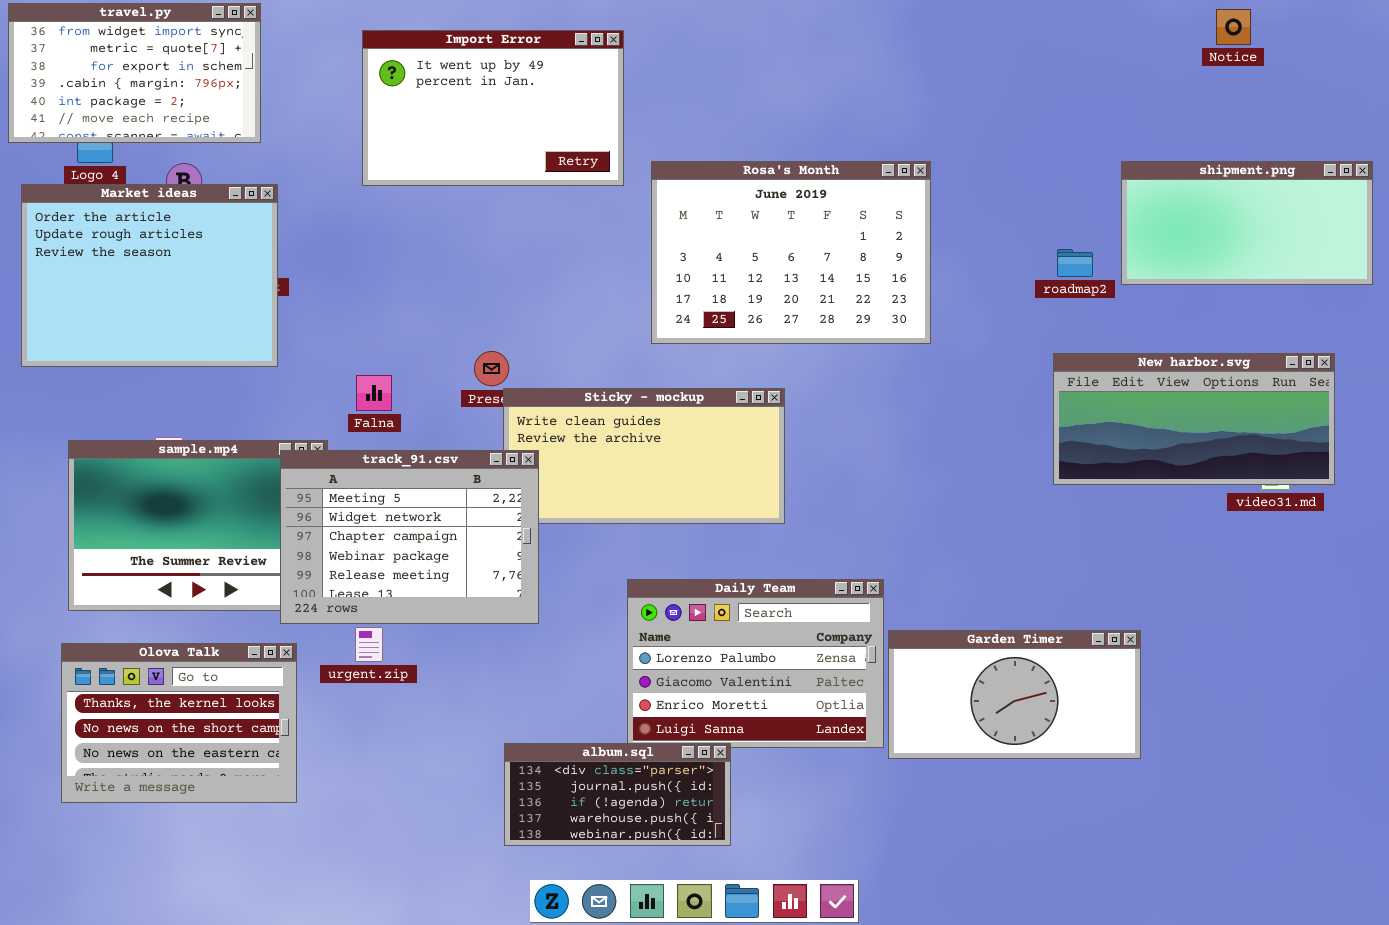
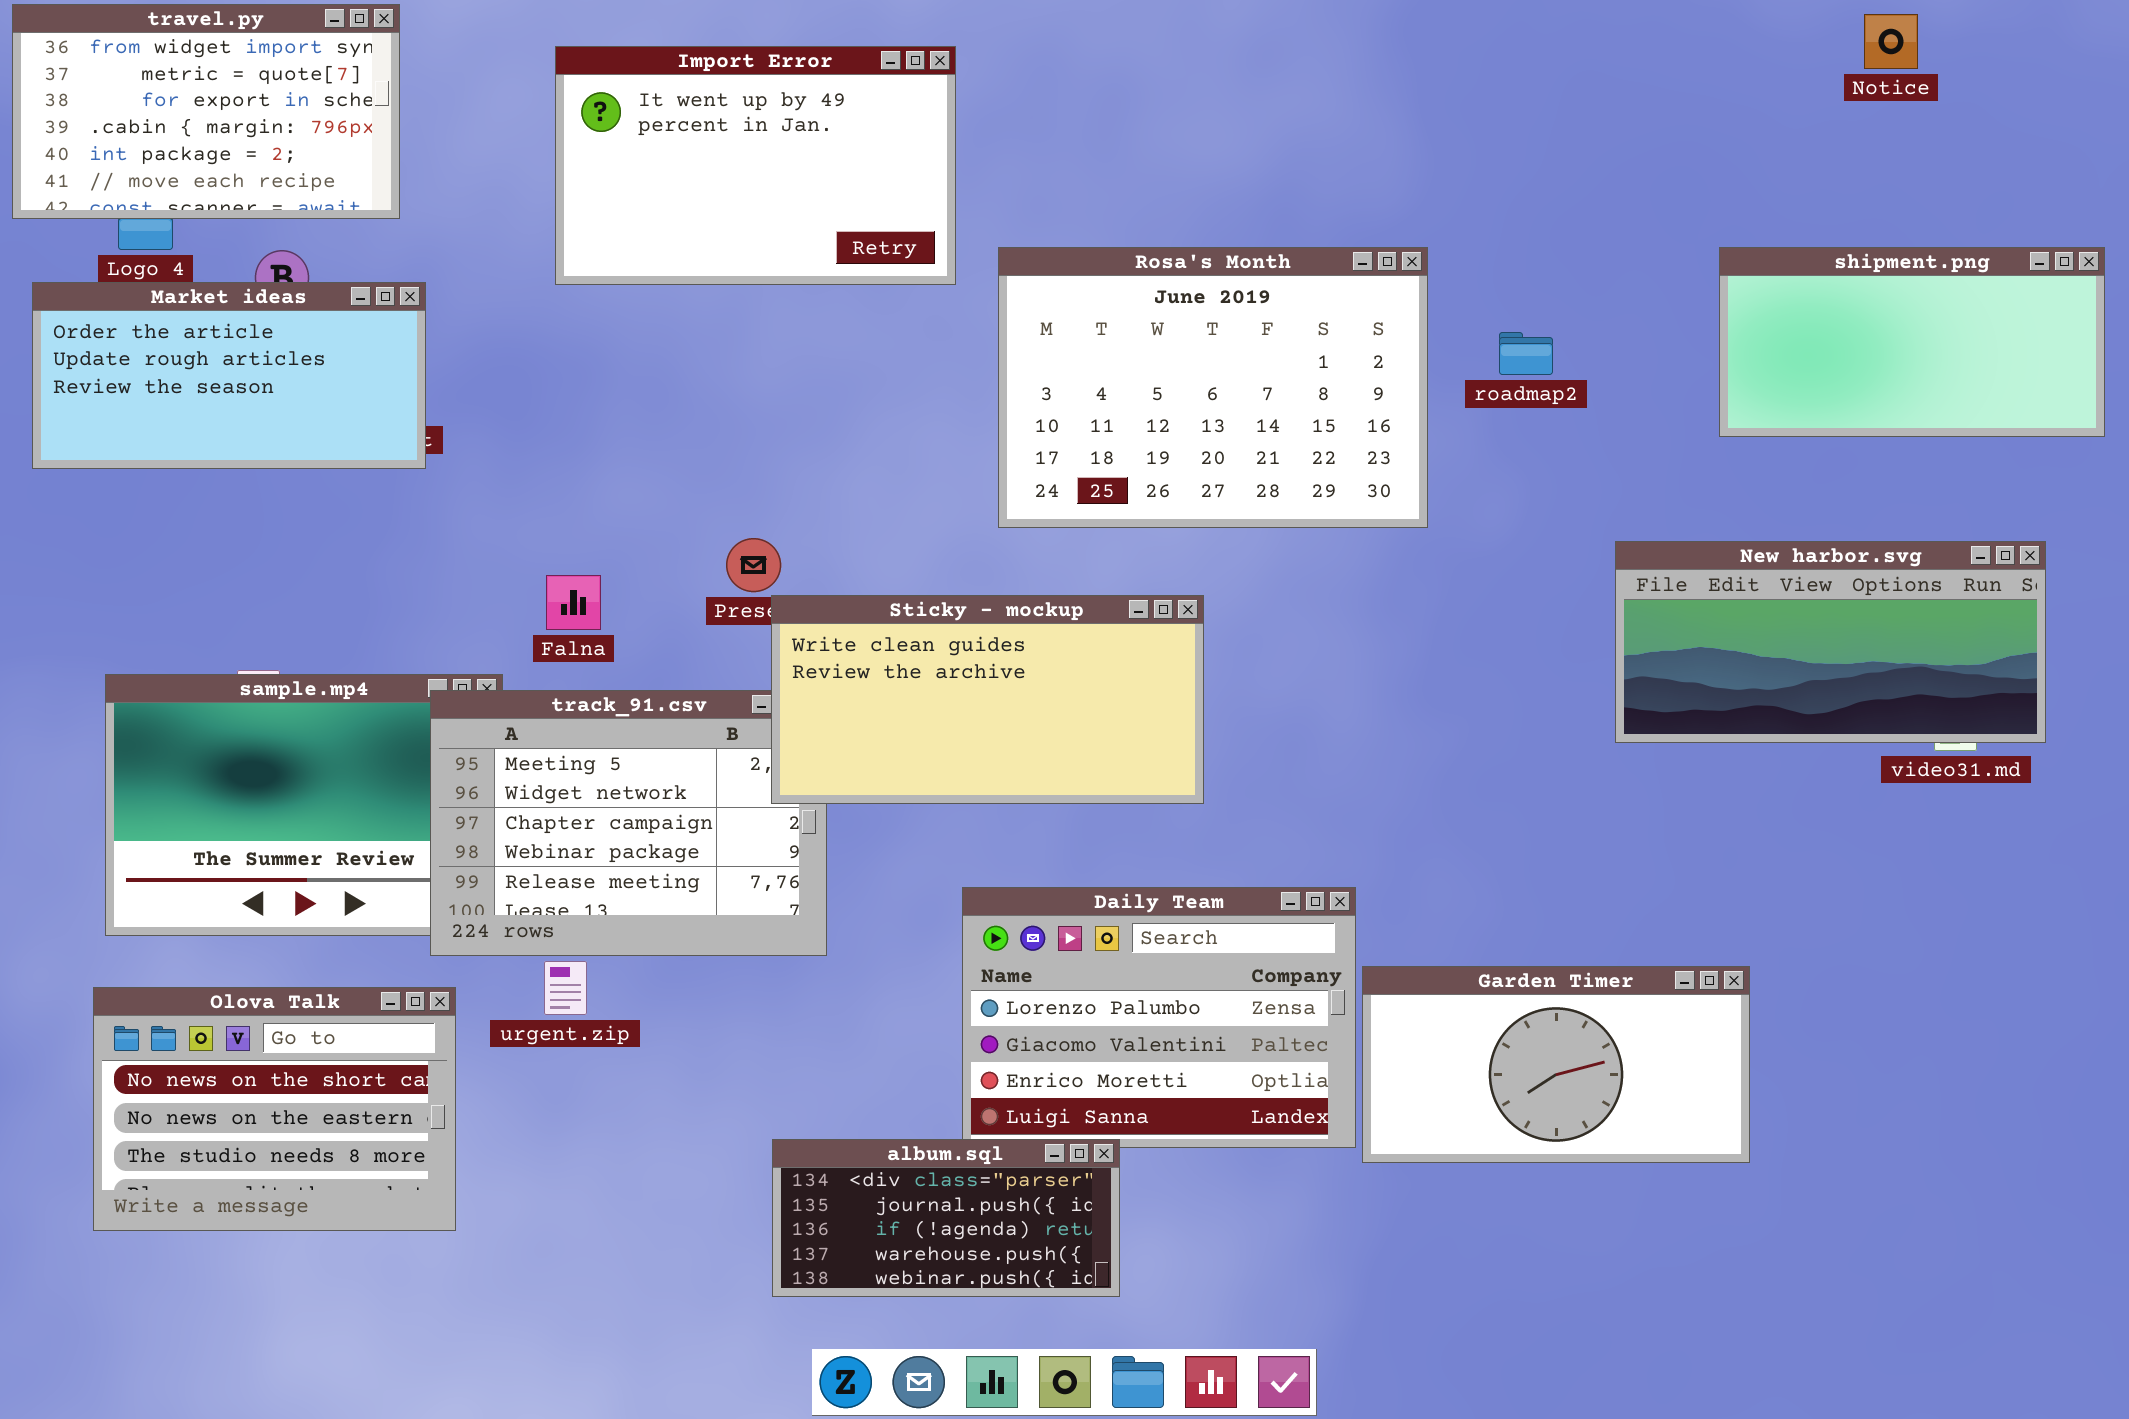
Market ideas: [21,184,278,367] -> [32,282,426,469], resized
roadmap2: [1057,249,1093,277] -> [1499,332,1553,375], moved
Sticky - mockup: [503,388,785,524] -> [771,595,1204,804], raised
Olova Talk: [61,643,297,803] -> [93,987,456,1231], scrolled down 1 row

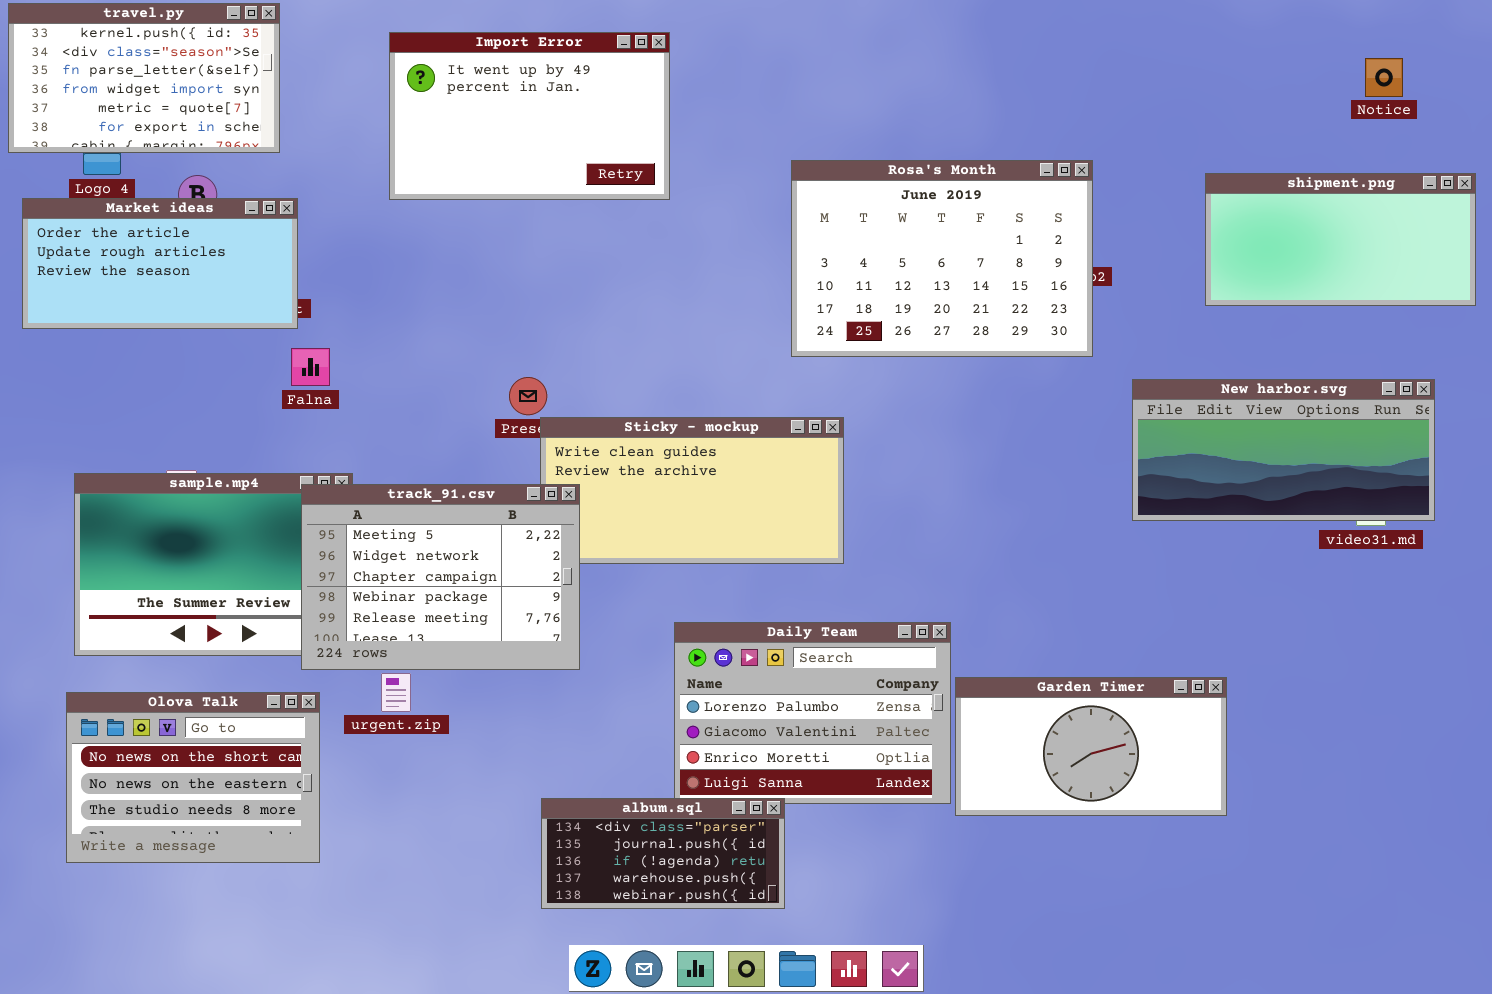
travel.py: [12,4,400,219] -> [8,3,280,153], scrolled up 3 rows
Notice: [1864,14,1918,69] -> [1365,58,1403,97], moved
Rosa's Month: [998,247,1428,528] -> [791,160,1093,357], moved
Falna: [546,575,601,630] -> [291,348,330,386], moved
track_91.csv: [430,690,827,956] -> [301,484,580,670], raised

